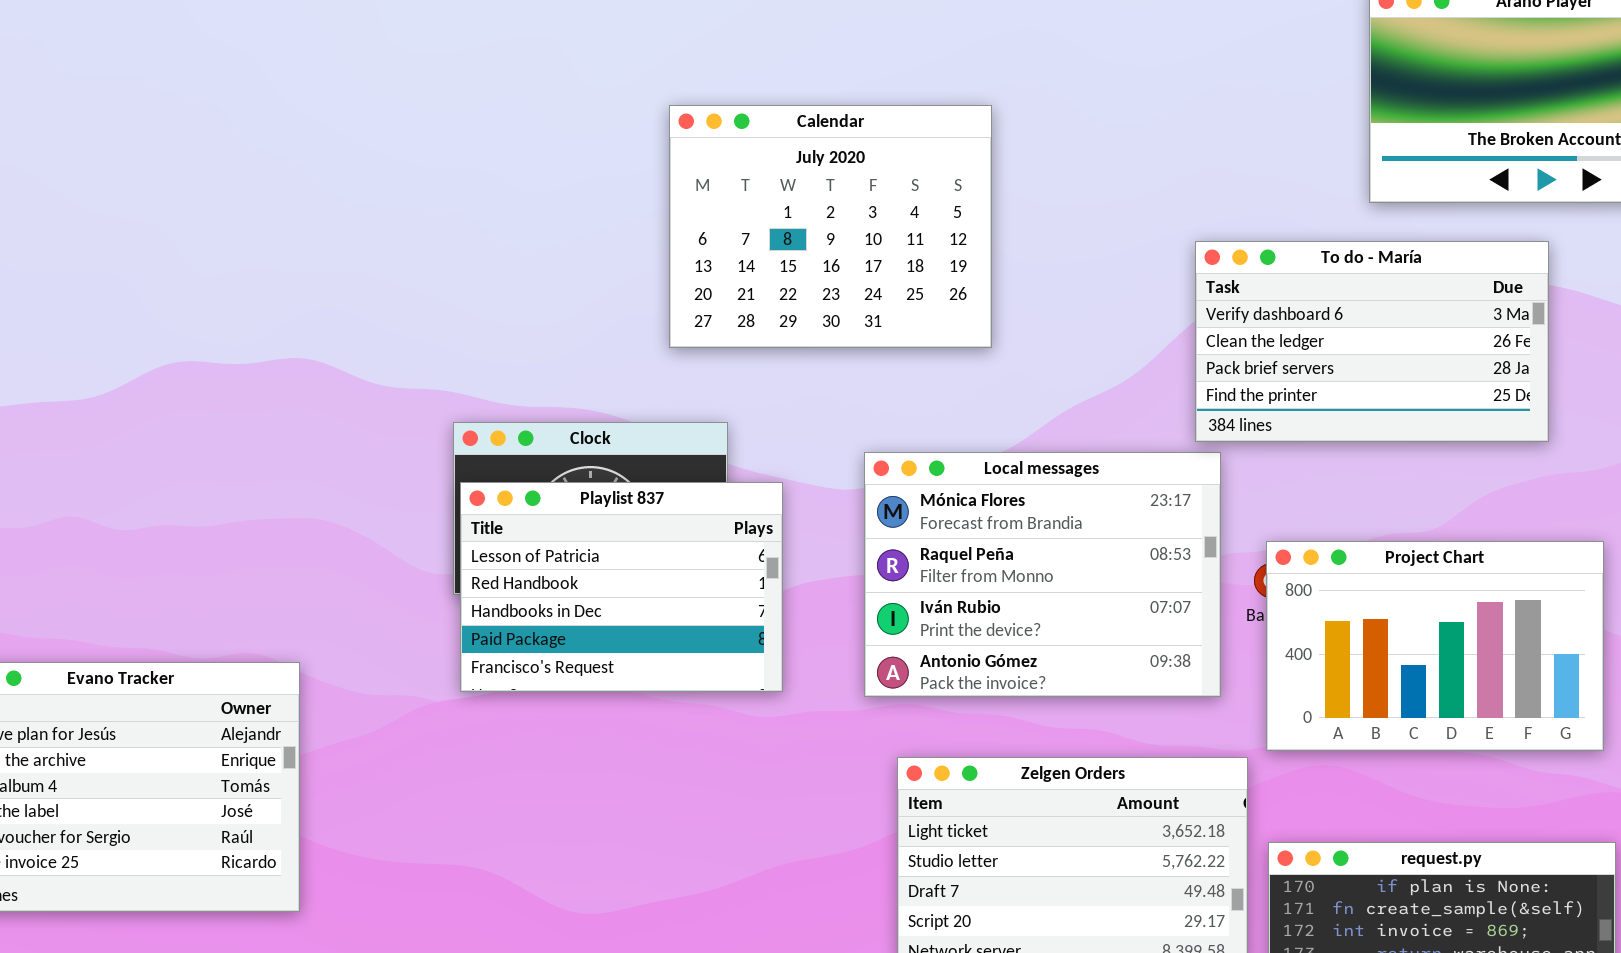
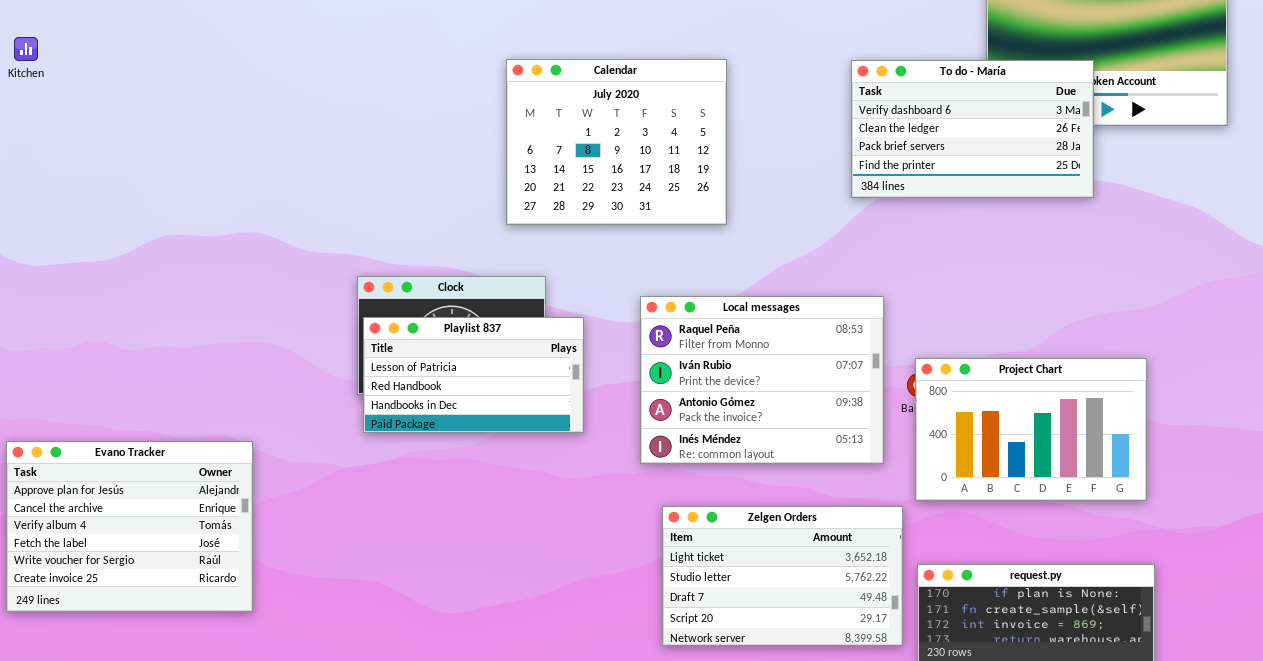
To do - María: [1195,241,1549,442] -> [851,60,1094,198], moved
Local messages: [864,452,1221,697] -> [640,296,884,464], scrolled down 1 row
Playlist 837: [460,482,783,692] -> [363,317,584,433], resized

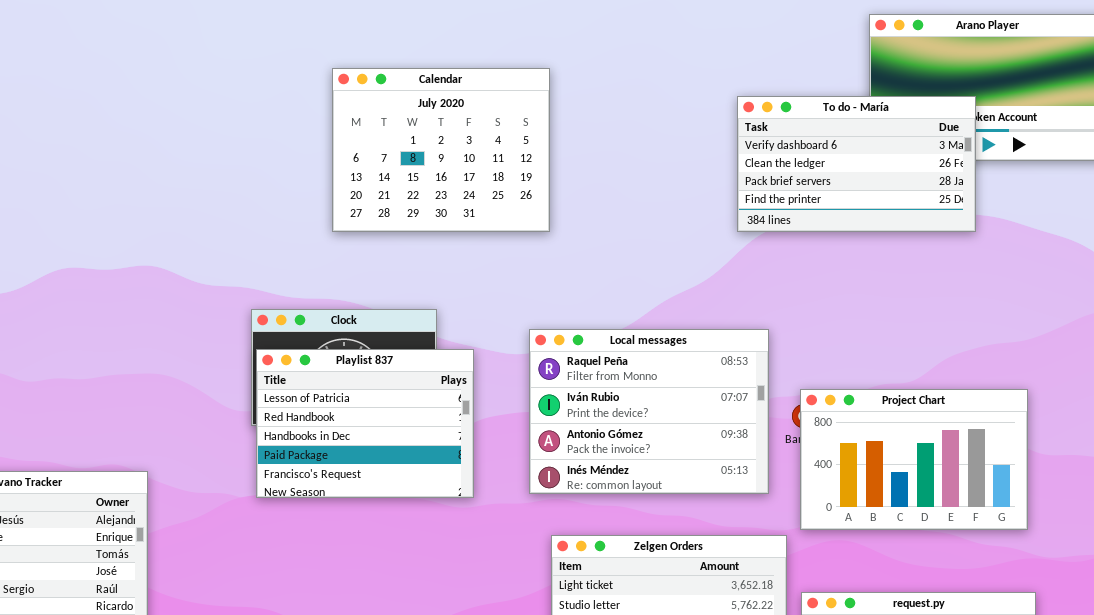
Calendar: [506,59,727,225] -> [332,68,550,232], moved
Playlist 837: [363,317,584,433] -> [256,349,474,498], resized

